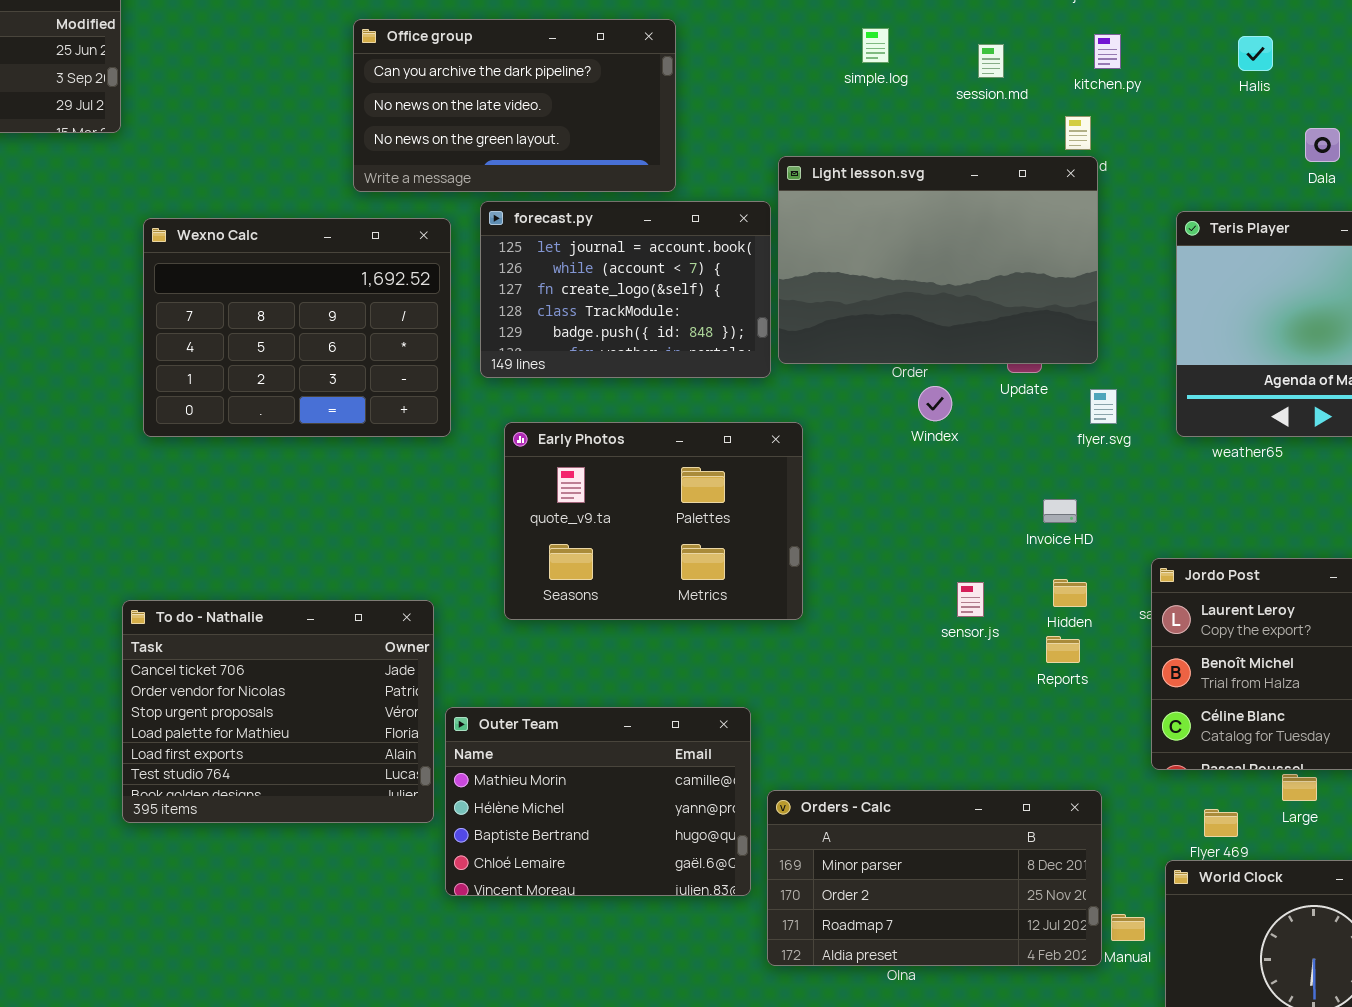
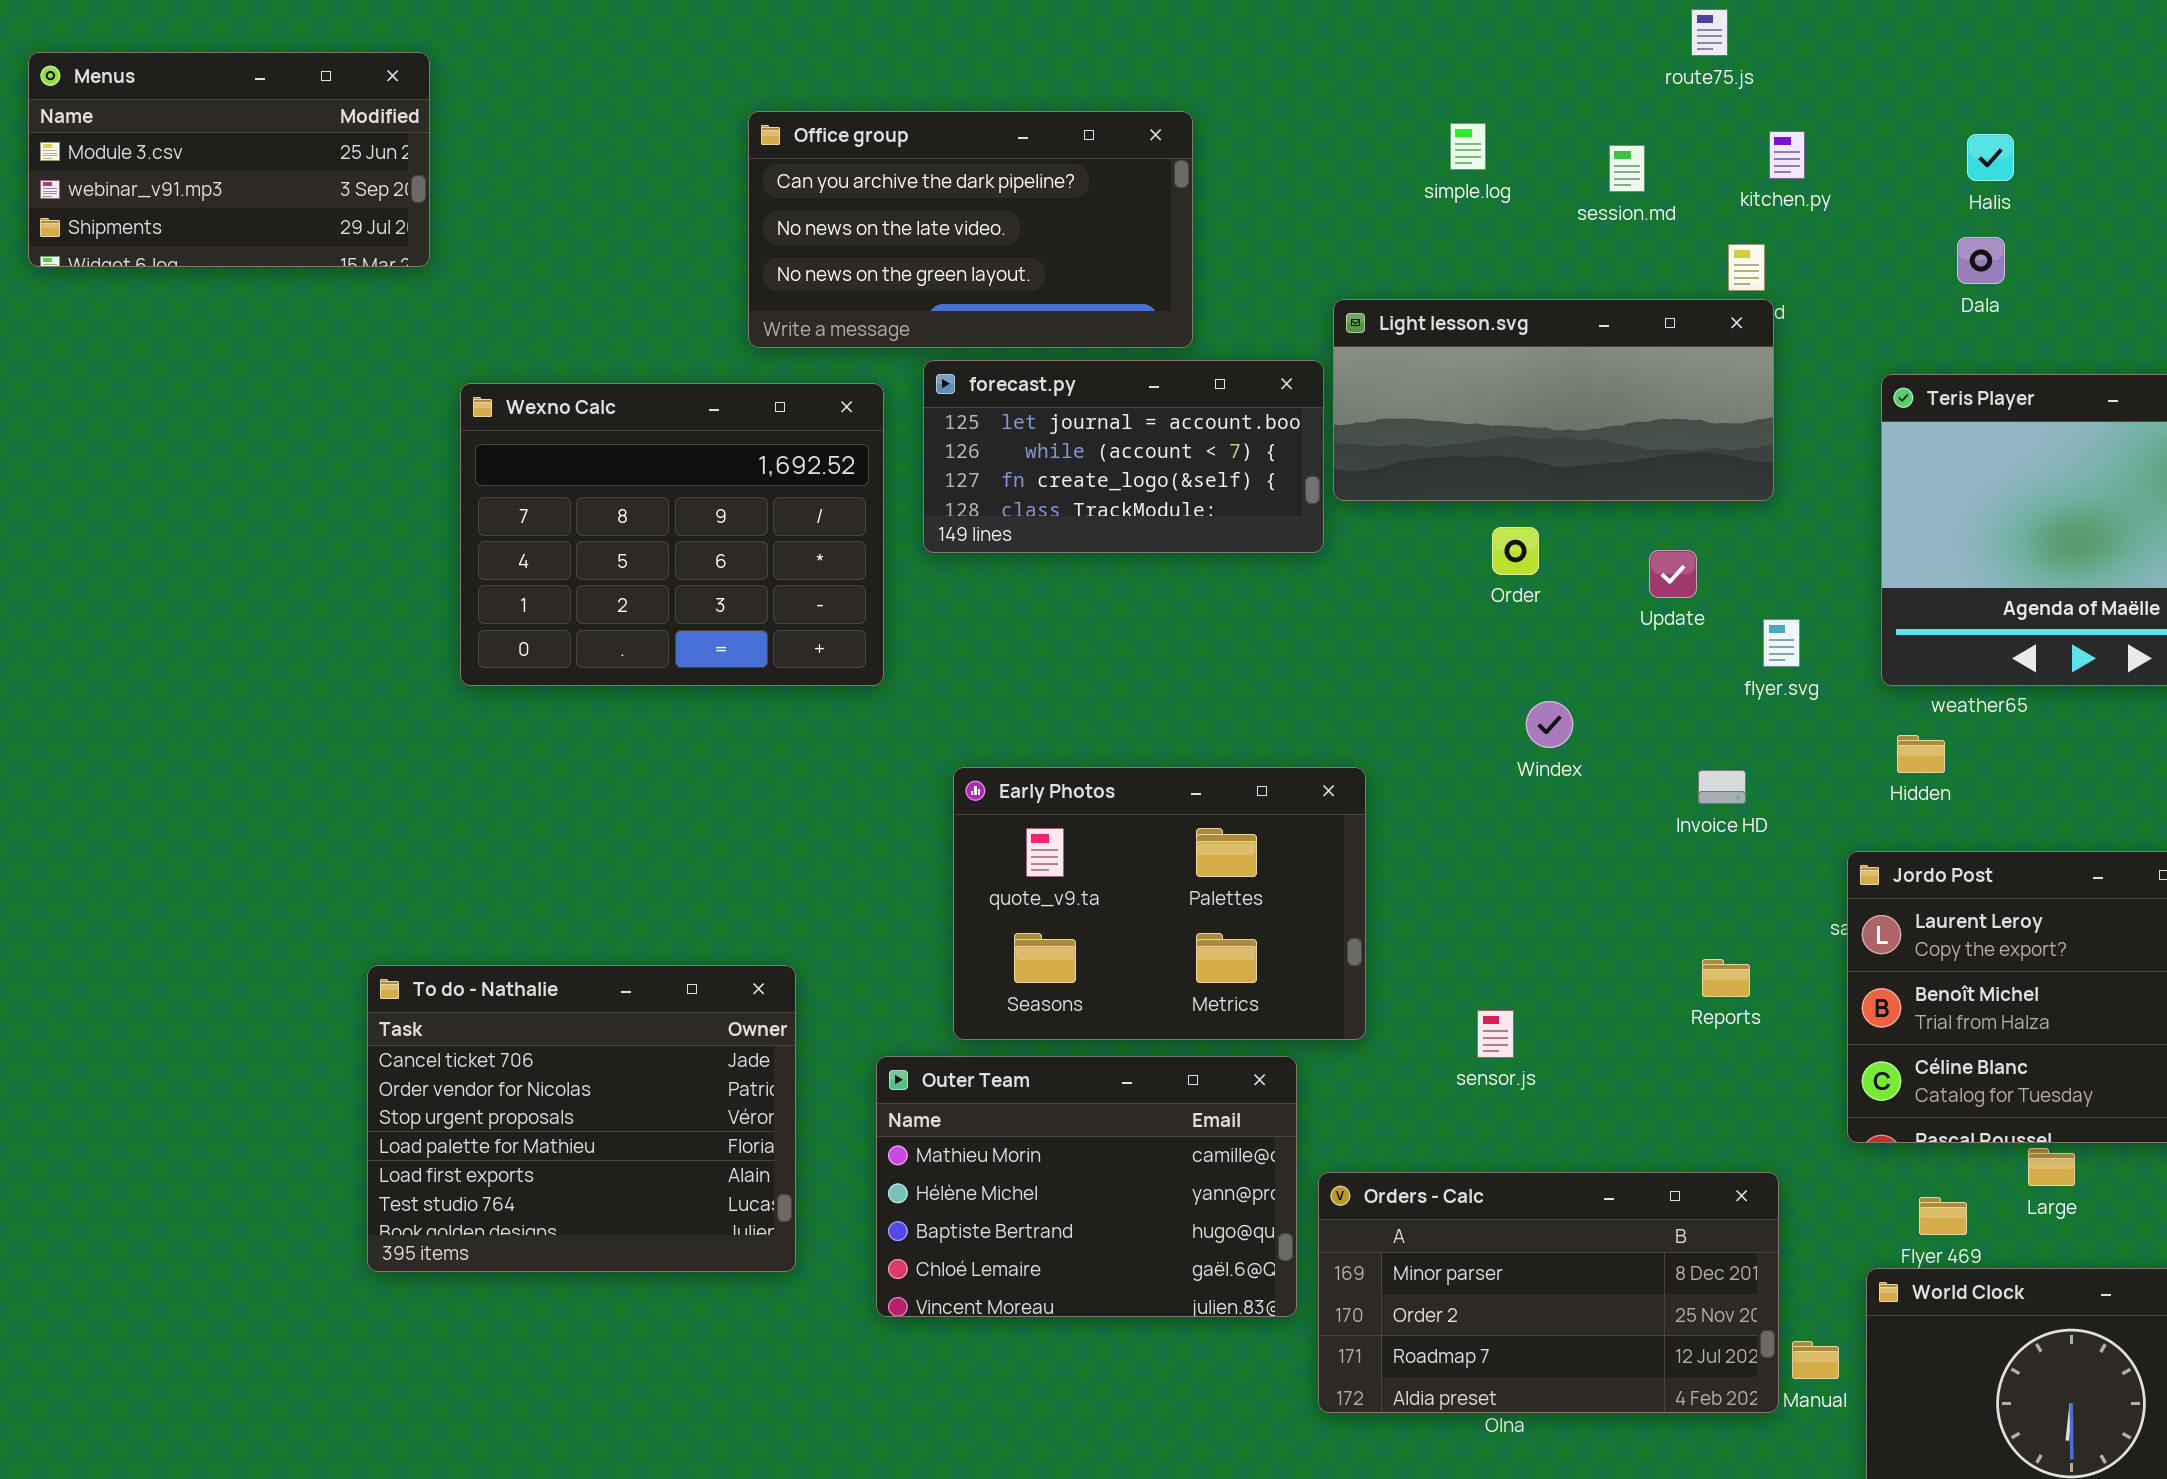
Dala: [1305,128,1340,162] -> [1957,237,2005,284], moved
Light lesson.svg: [778,156,1098,364] -> [1333,299,1774,501], resized
forecast.py: [480,201,771,378] -> [923,360,1324,553], resized
Windex: [918,386,952,421] -> [1526,701,1573,748], moved
Early Photos: [504,422,803,620] -> [953,767,1366,1040], moved
Hidden: [1053,579,1087,607] -> [1897,735,1945,773], moved
sensor.js: [957,582,984,617] -> [1477,1010,1514,1058], moved
To do - Nathalie: [122,600,434,823] -> [367,965,796,1272], moved

